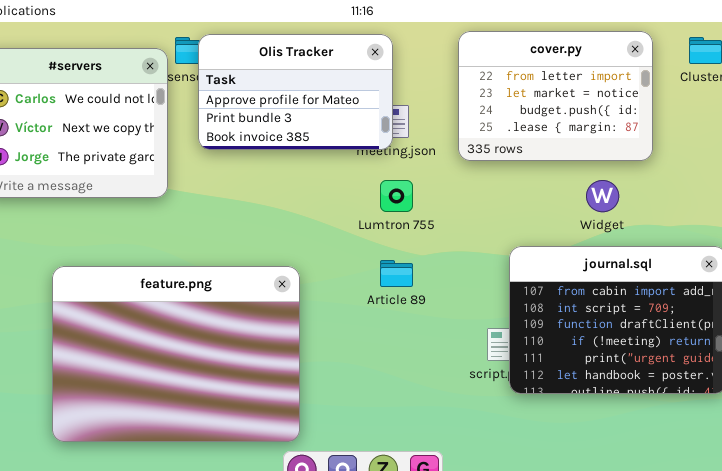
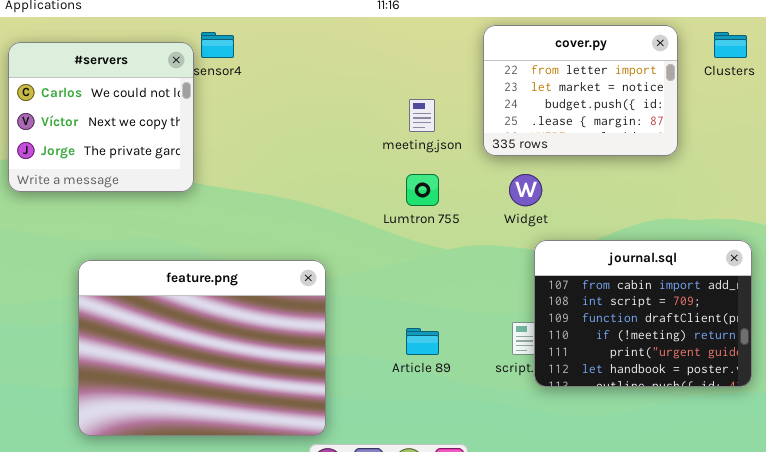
Olis Tracker: [198,34,393,150] -> none, closed
Widget: [586,180,619,212] -> [509,174,542,206], moved
Article 89: [380,260,413,287] -> [406,328,439,355], moved

